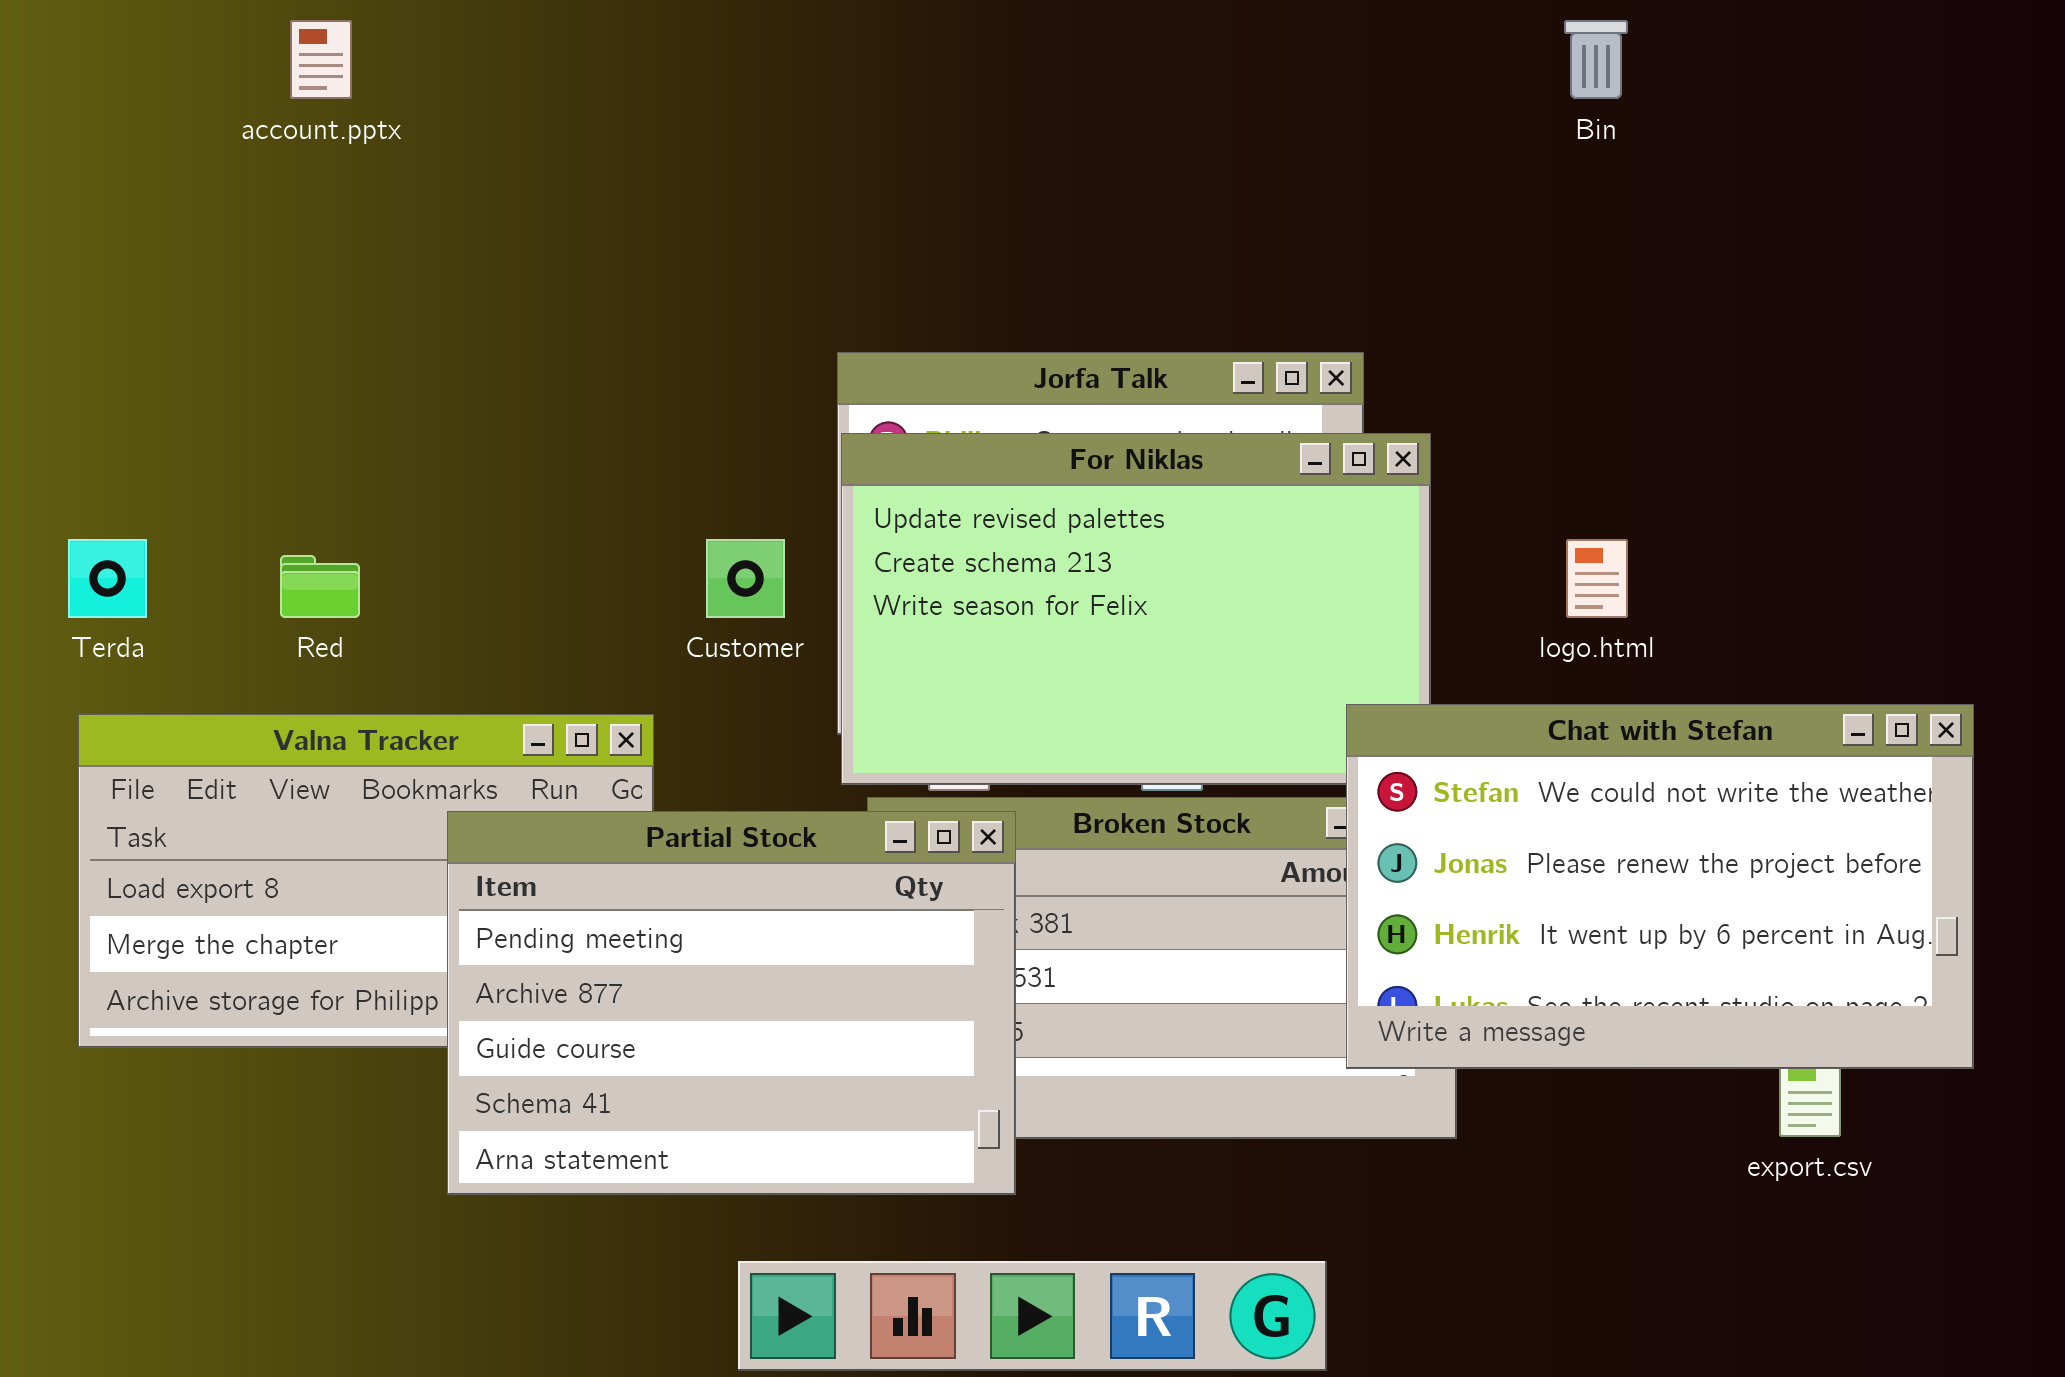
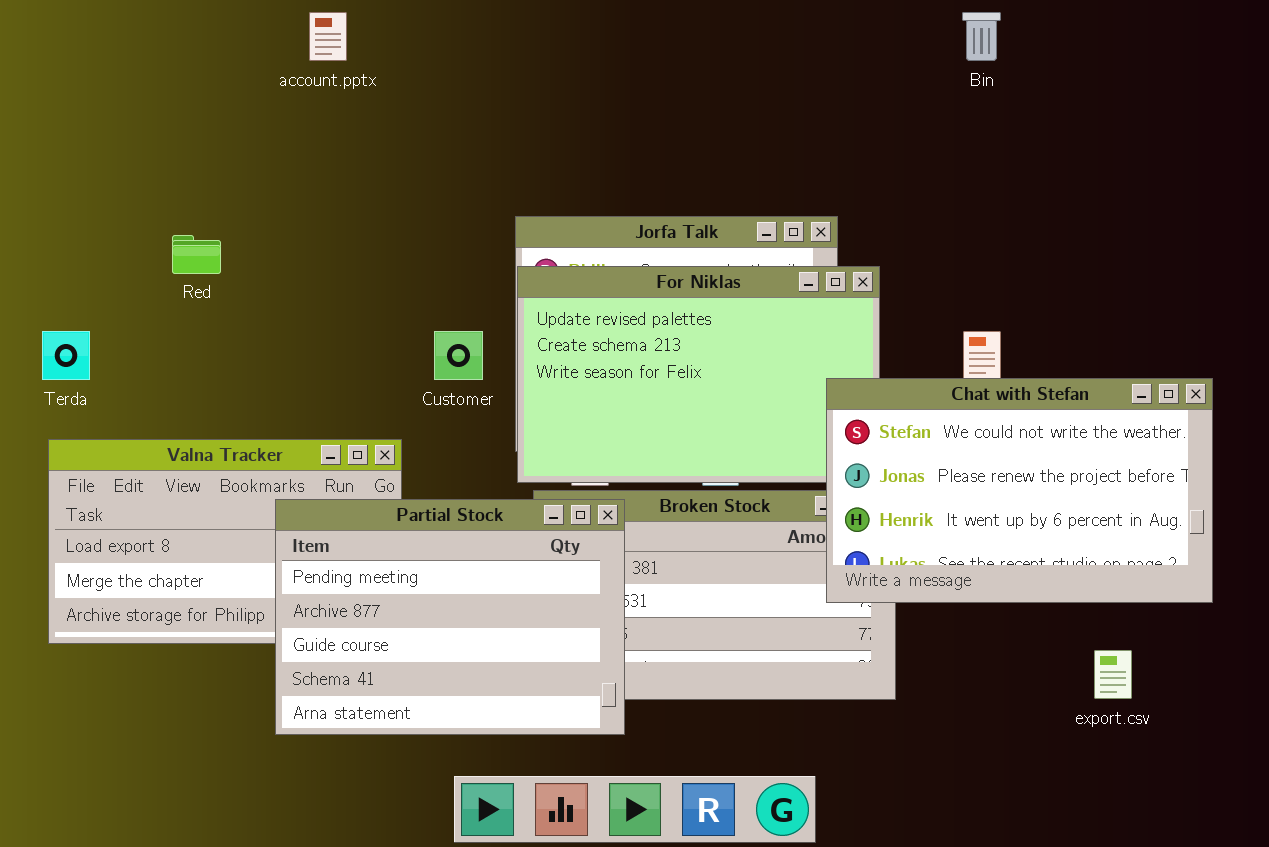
account.pptx: [290,20,352,99] -> [309,12,347,61], moved
Red: [280,555,360,618] -> [172,235,221,274], moved
Chat with Stefan: [1346,704,1974,1069] -> [826,378,1213,603], moved

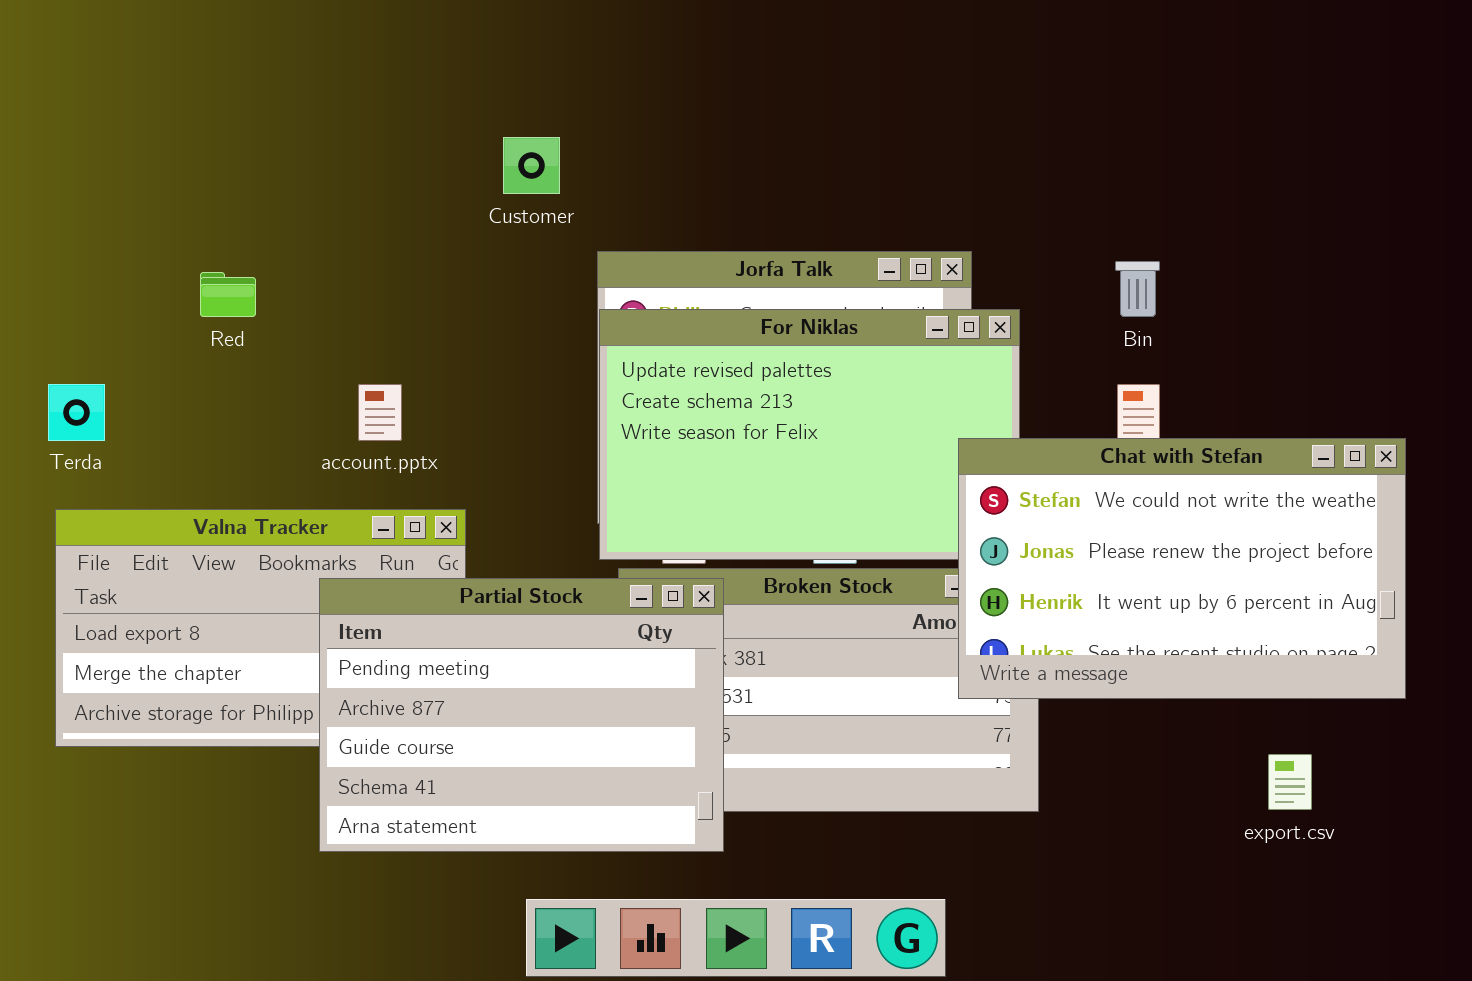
account.pptx: [309,12,347,61] -> [358,384,402,441], moved
Bin: [962,12,1001,61] -> [1115,261,1160,317], moved
Customer: [434,331,483,380] -> [503,137,560,194], moved

